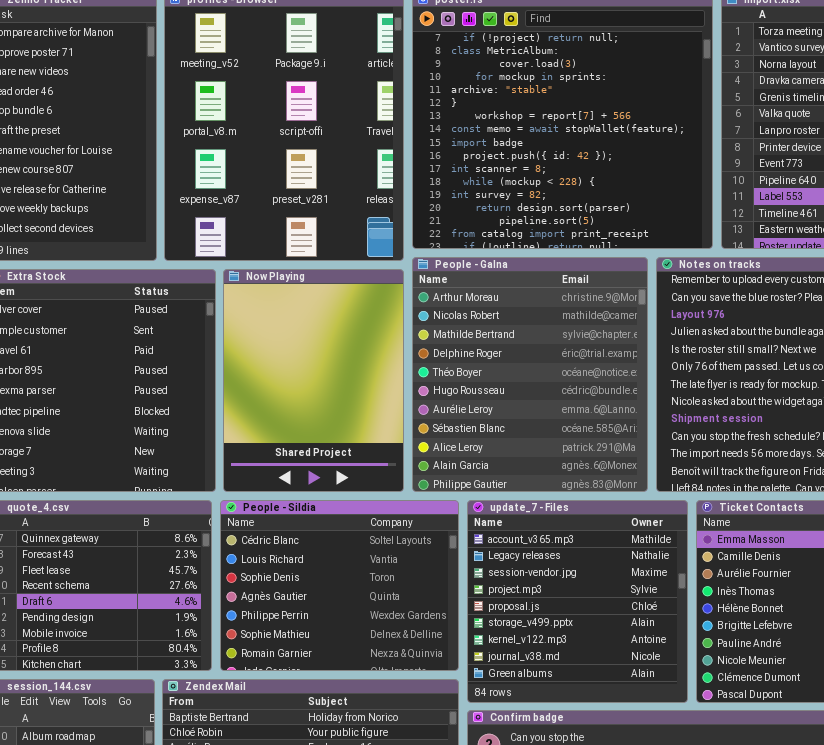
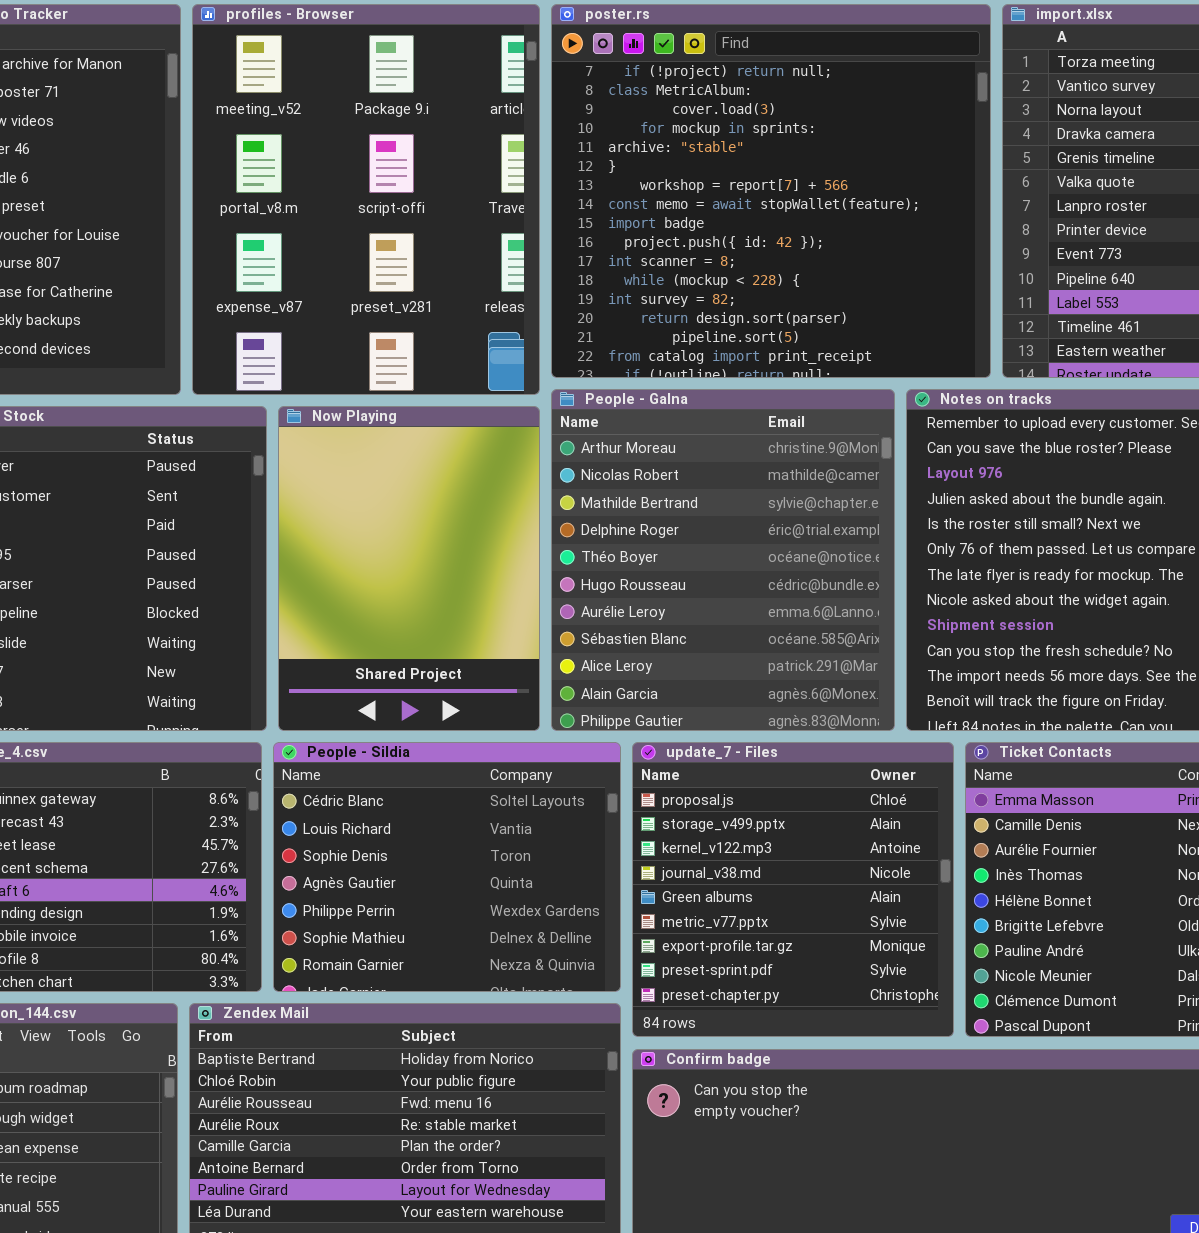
update_7 - Files: [467,500,688,703] -> [632,742,954,1037], scrolled down 4 rows

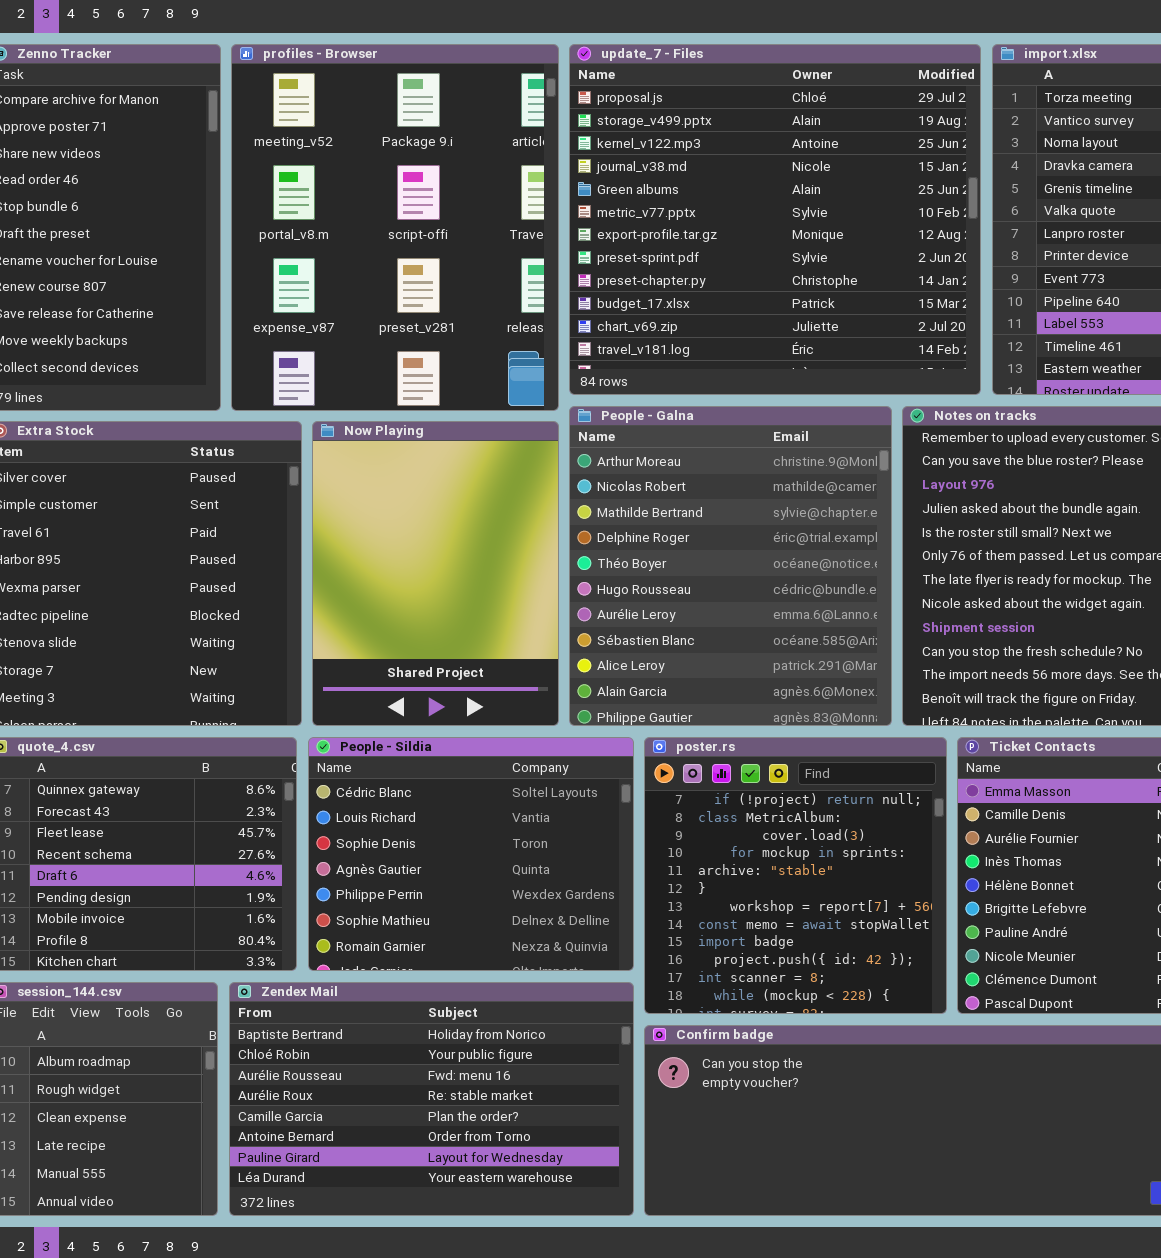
poster.rs: [551,4,991,378] -> [644,737,947,1014], moved, resized
update_7 - Files: [632,742,954,1037] -> [569,44,981,395], moved, resized

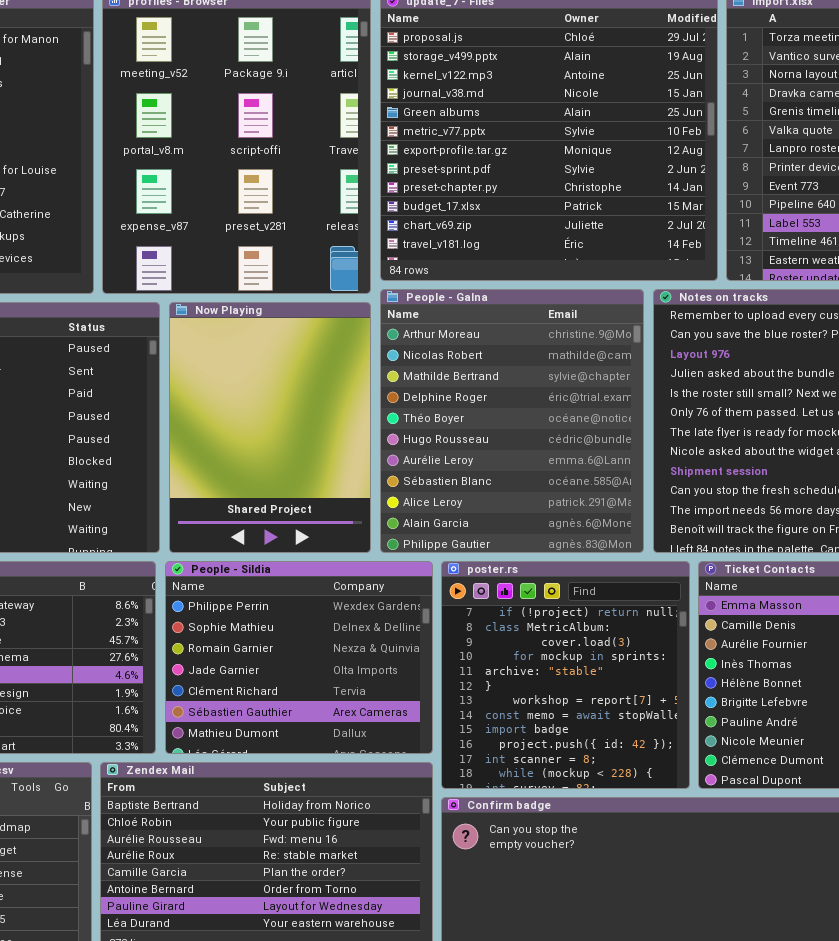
People - Sildia: [308,737,634,971] -> [165,561,433,754], scrolled down 4 rows

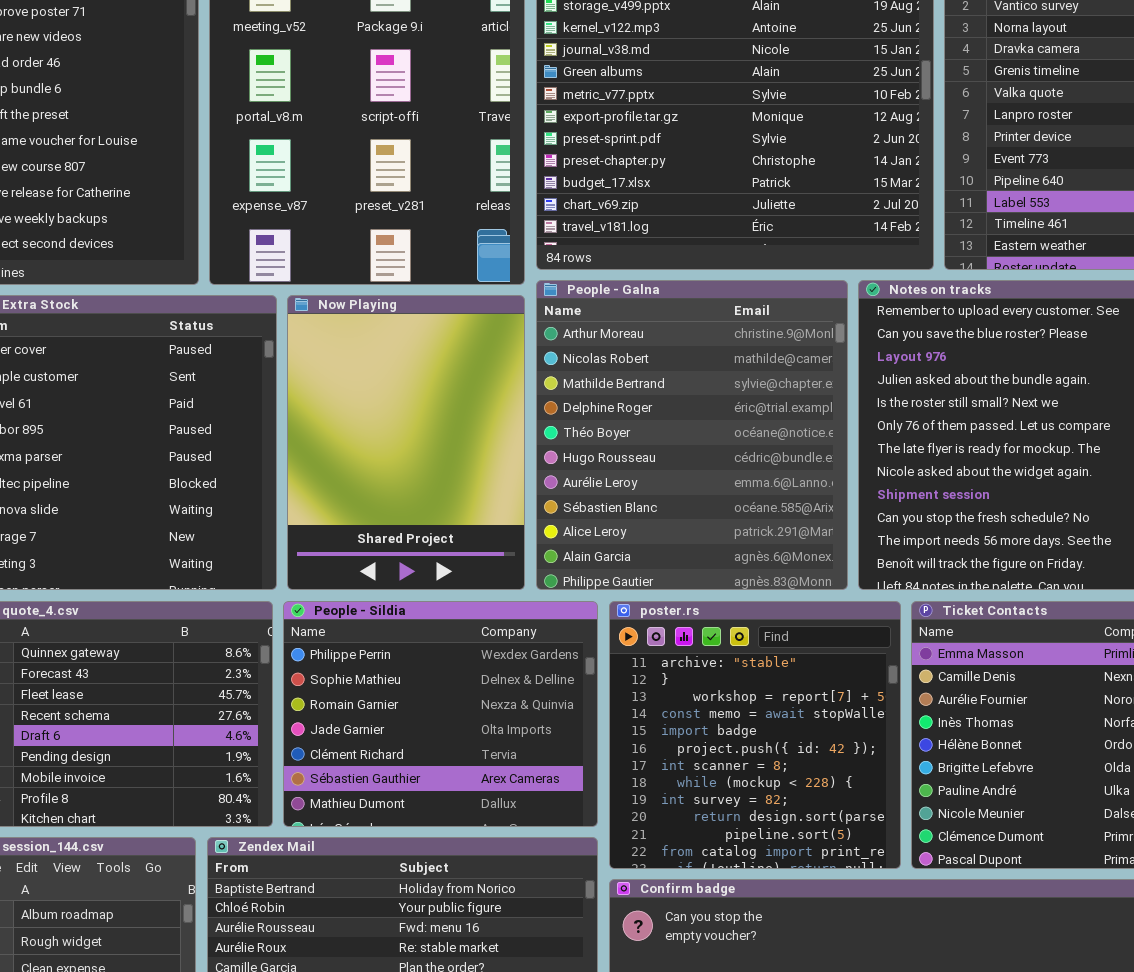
poster.rs: [441,561,690,789] -> [609,601,901,869], scrolled down 4 rows

